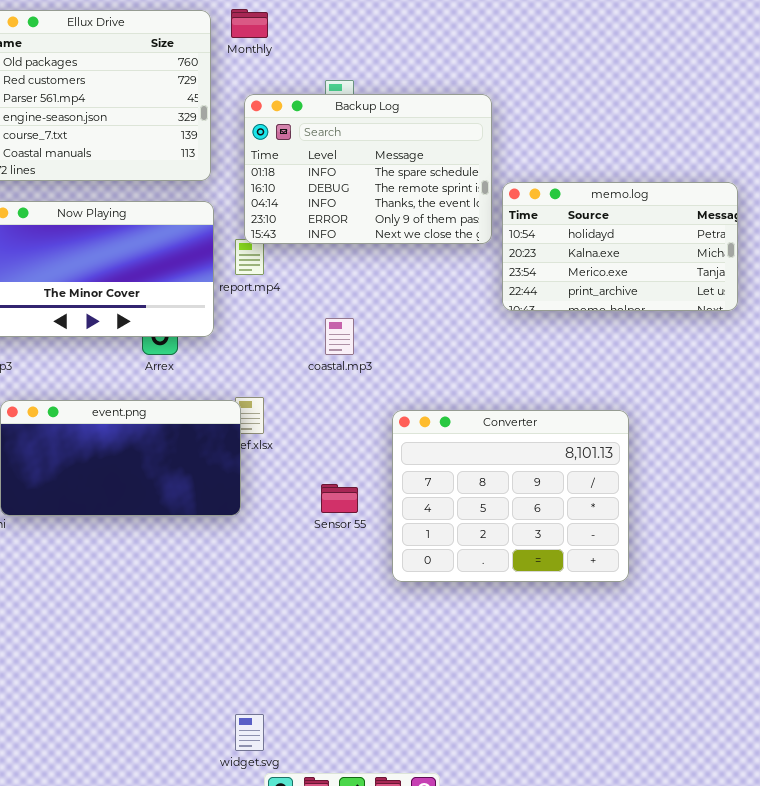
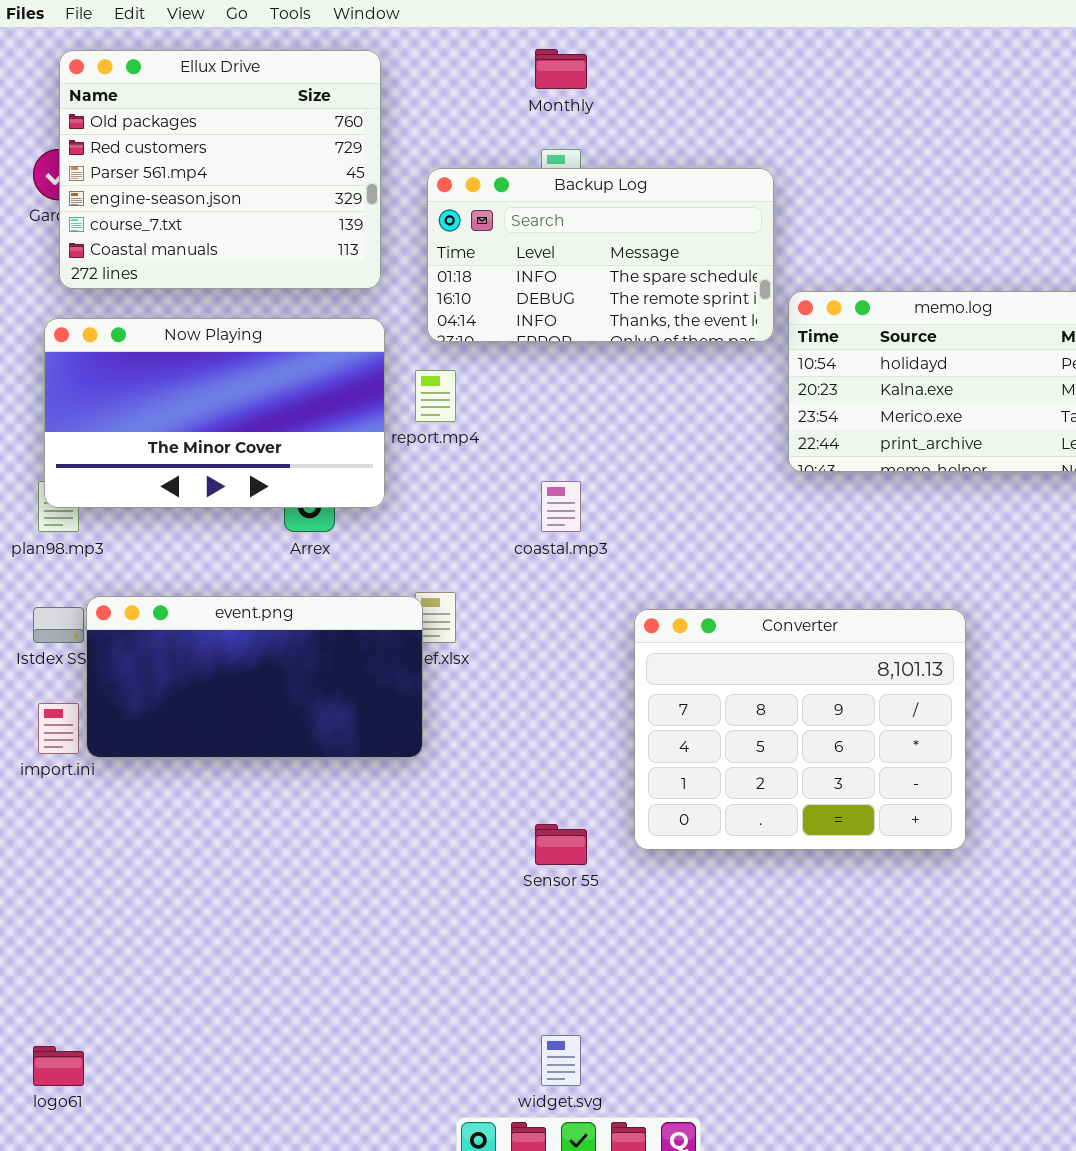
Monthly: [231,9,268,38] -> [535,49,587,89], moved
Backup Log: [244,94,492,244] -> [427,168,774,342], resized
Sensor 55: [321,484,358,513] -> [535,824,587,865], moved
widget.svg: [235,714,264,751] -> [541,1035,581,1086], moved

